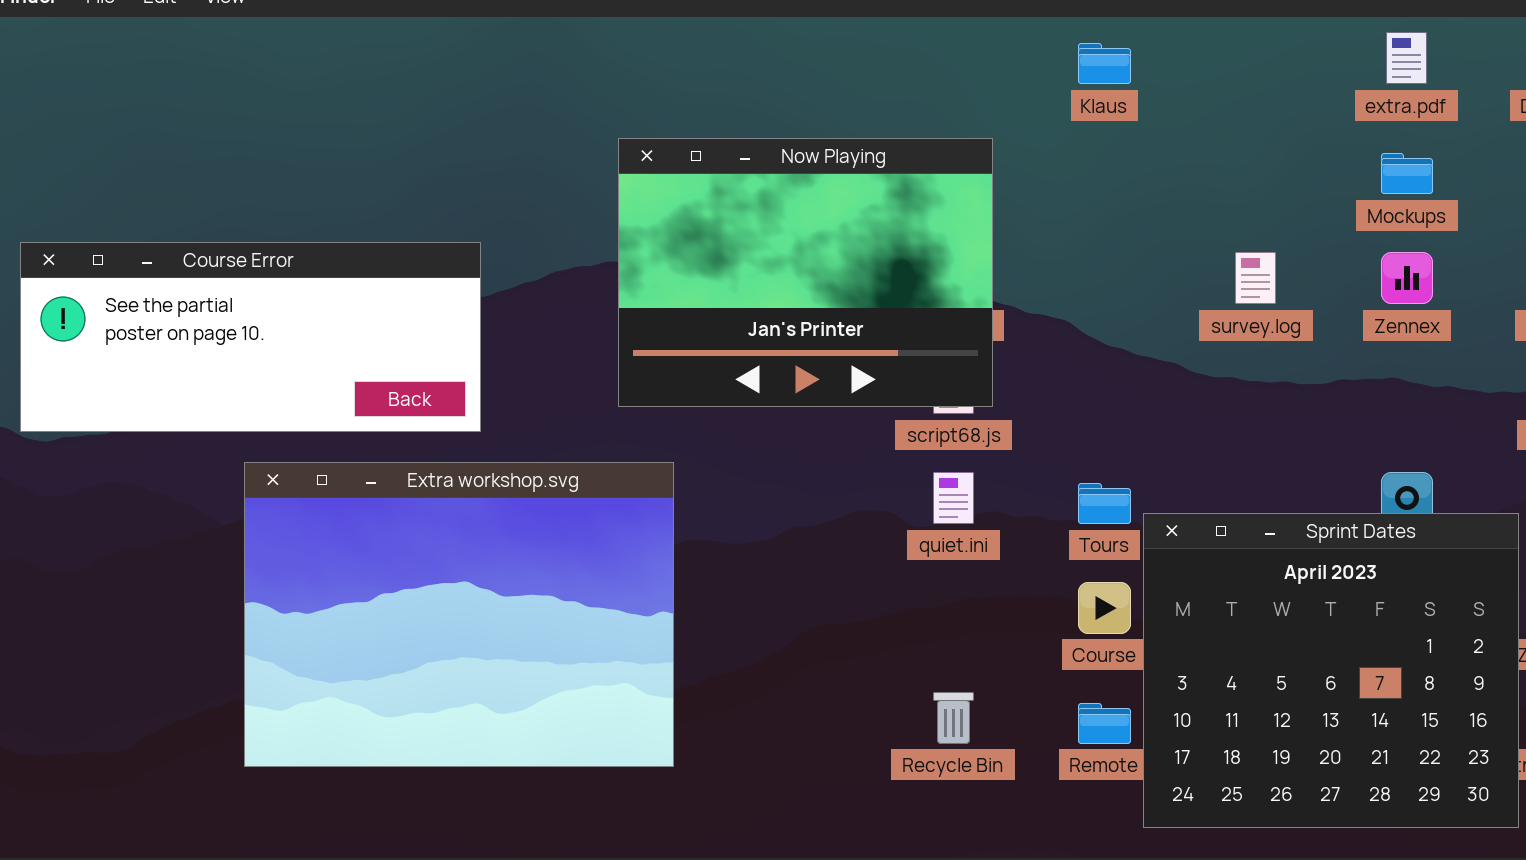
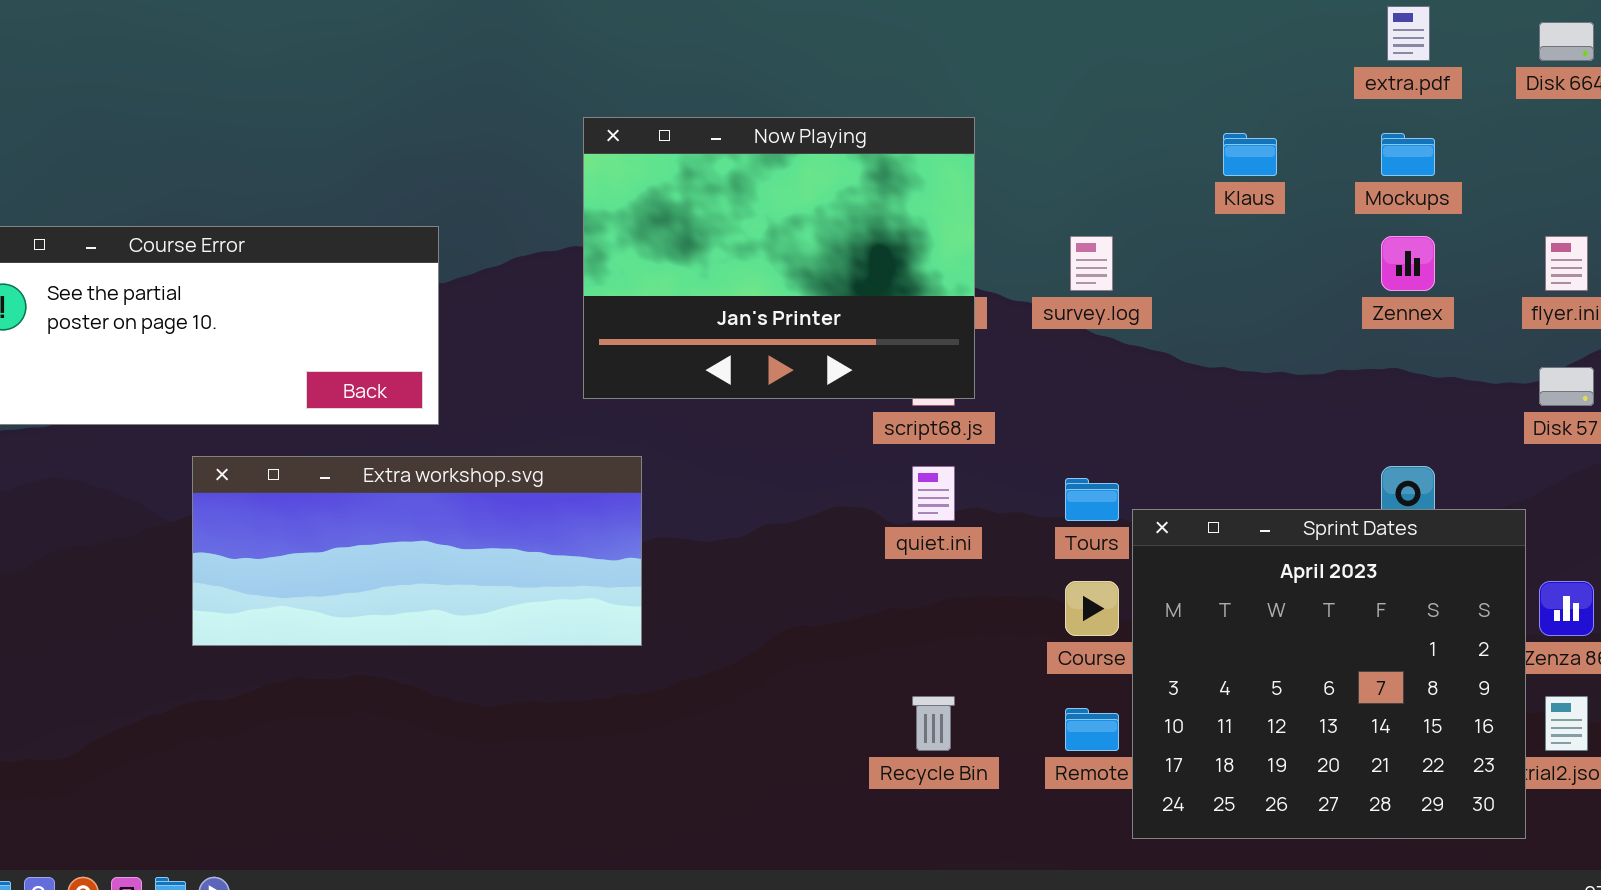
Klaus: [1078,43,1131,84] -> [1223,133,1277,176], moved
survey.log: [1235,252,1276,304] -> [1070,236,1113,291], moved
Extra workshop.svg: [244,462,674,767] -> [192,456,642,646], resized

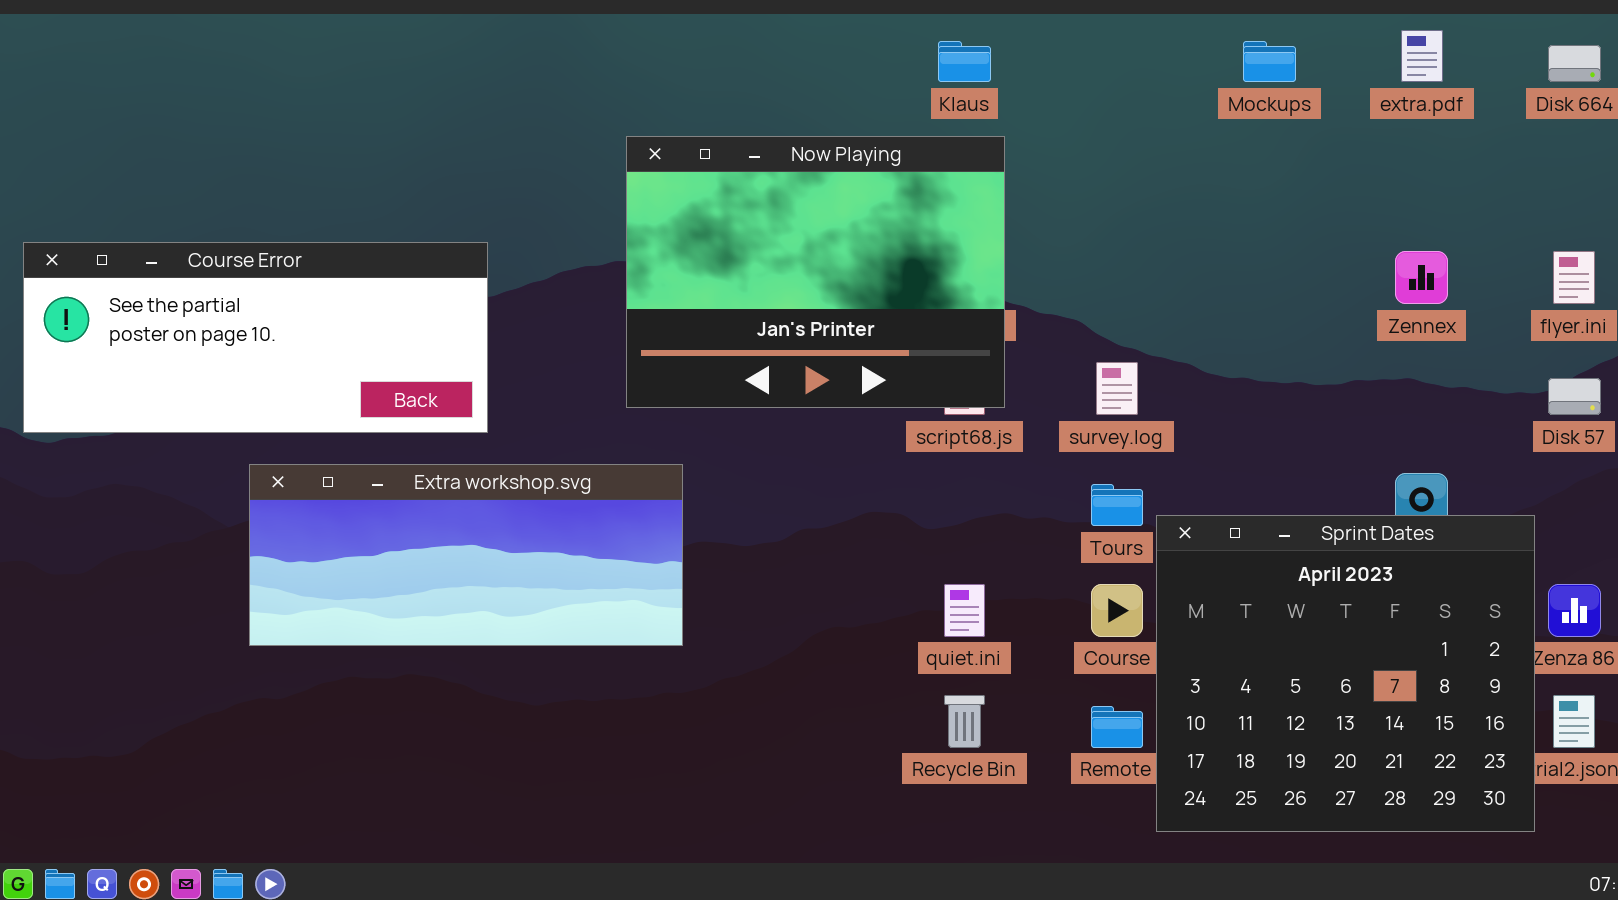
Klaus: [1223,133,1277,176] -> [938,41,991,82], moved
Mockups: [1381,133,1435,176] -> [1243,41,1296,82], moved
survey.log: [1070,236,1113,291] -> [1096,362,1138,415], moved
quiet.ini: [912,466,955,521] -> [944,584,985,637], moved

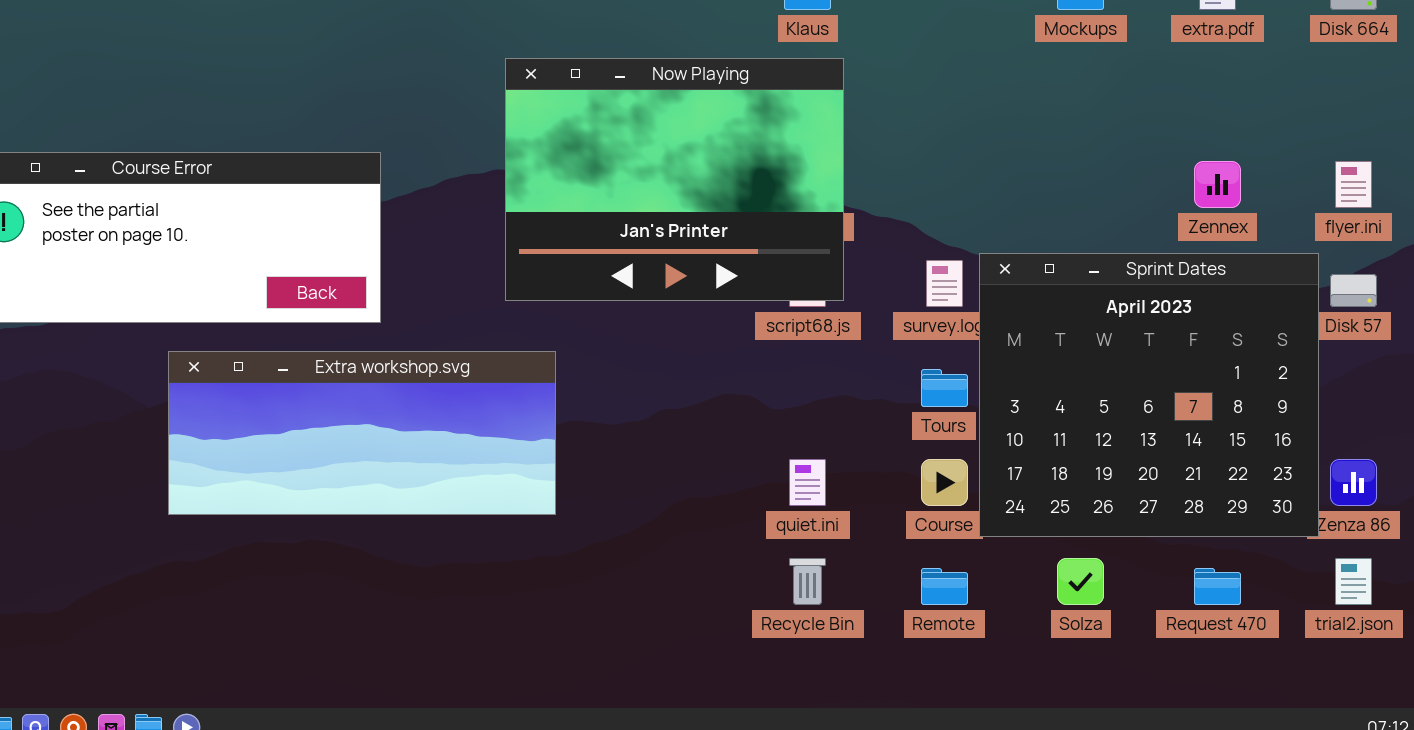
Sprint Dates: [1156,515,1535,832] -> [979,253,1319,537], moved

